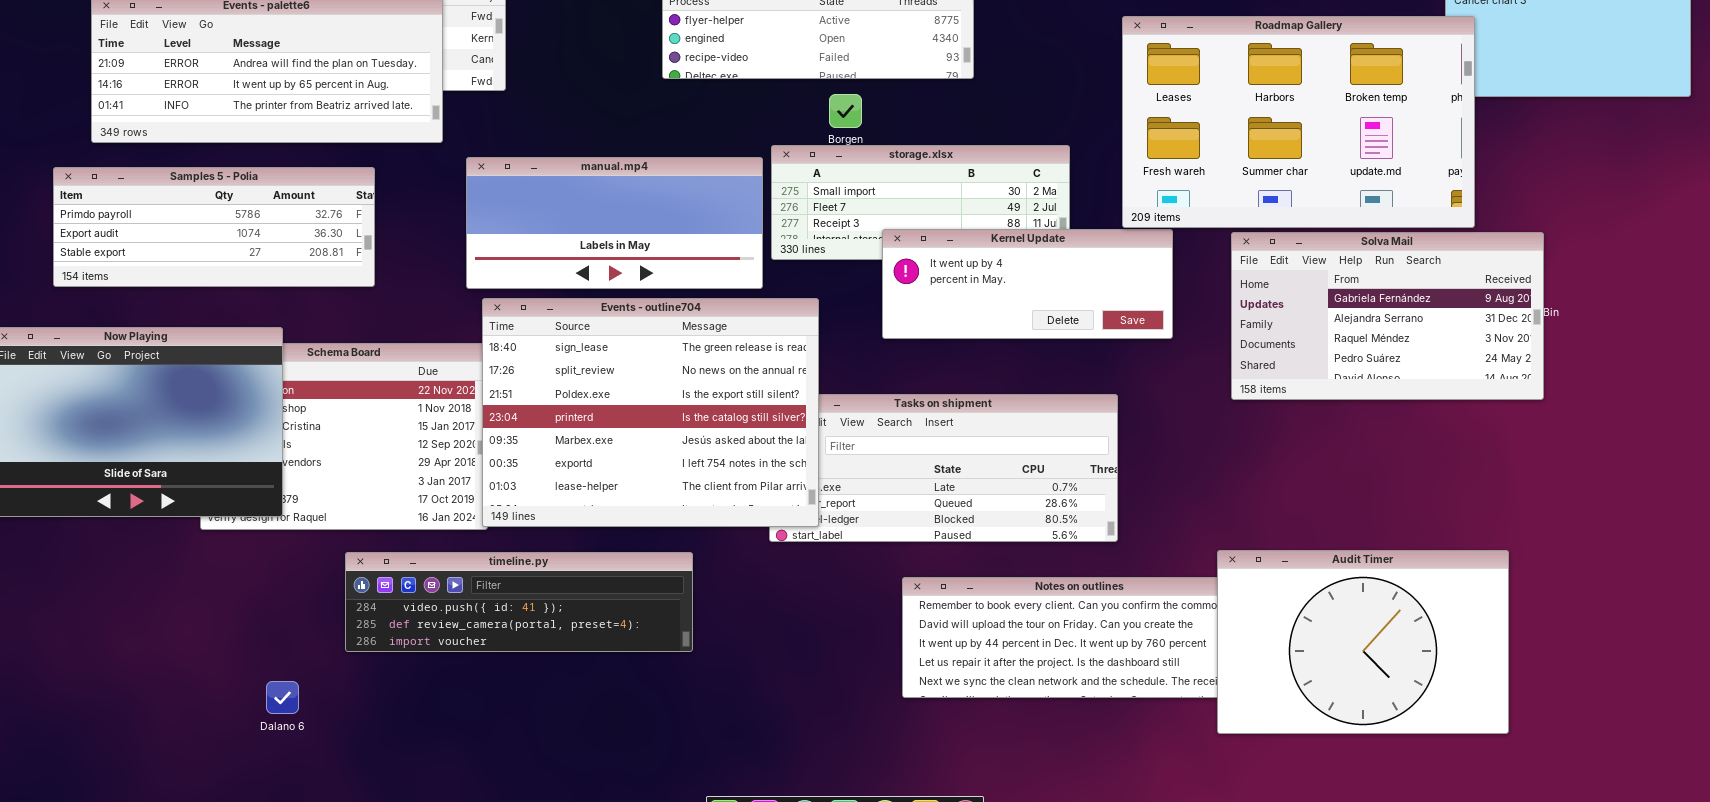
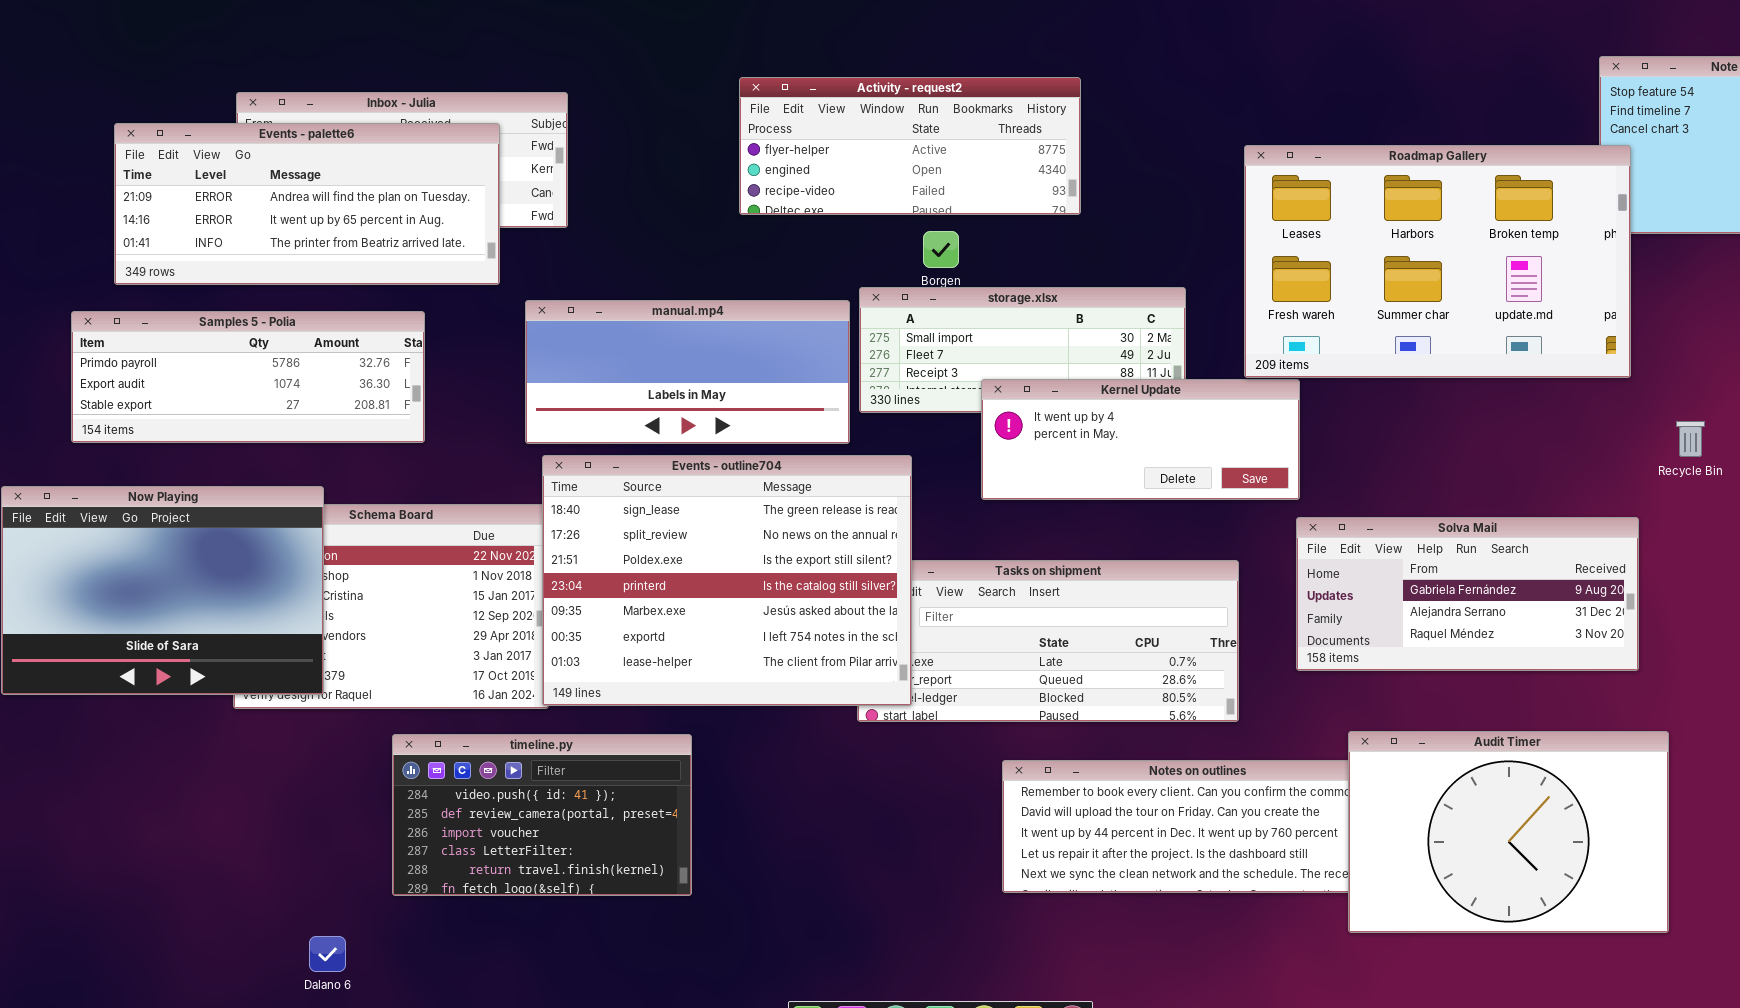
Solva Mail: [1231,232,1544,400] -> [1296,517,1639,671], moved, resized
timeline.py: [345,552,693,652] -> [392,734,692,896], resized
Dalano 6: [266,681,299,714] -> [309,936,346,972], moved

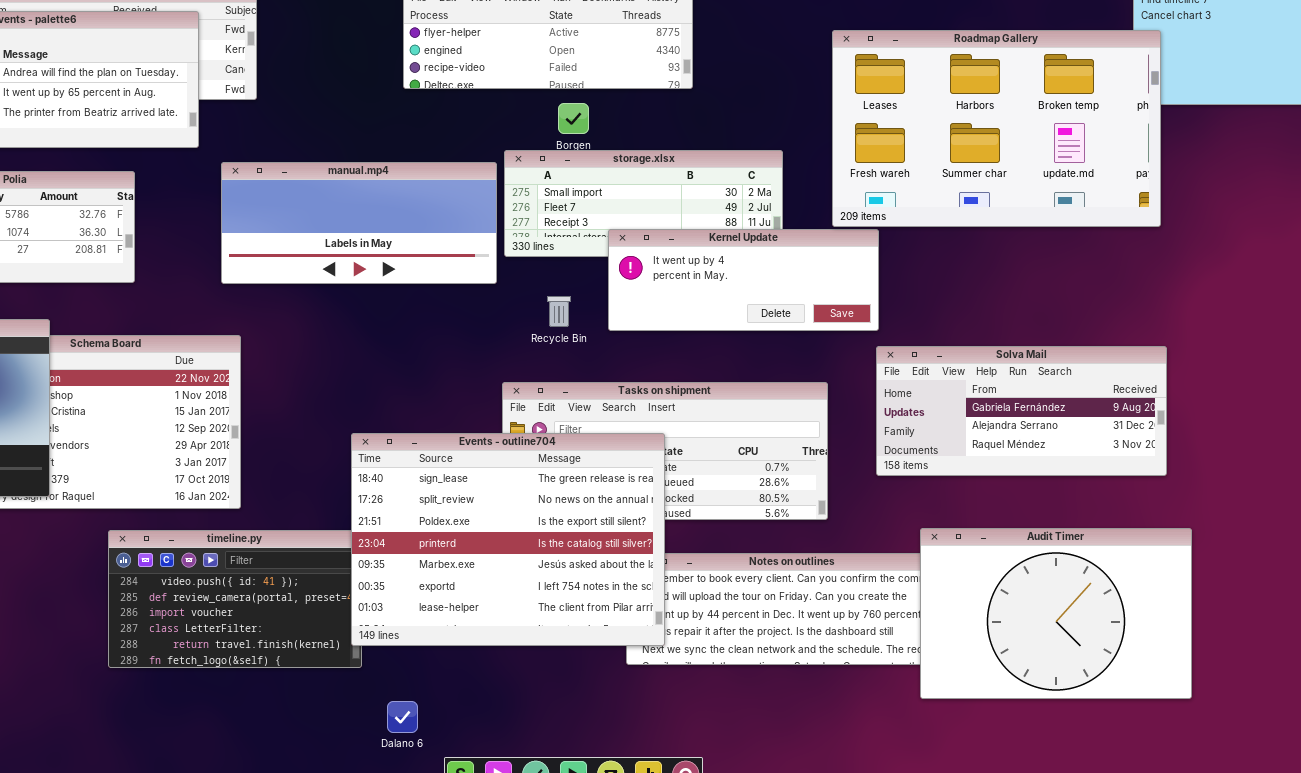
Recycle Bin: [1676,421,1705,457] -> [547,296,571,327], moved
Events - outline704: [542,455,912,706] -> [351,433,665,646], moved
Dalano 6: [309,936,346,972] -> [387,701,418,733], moved

